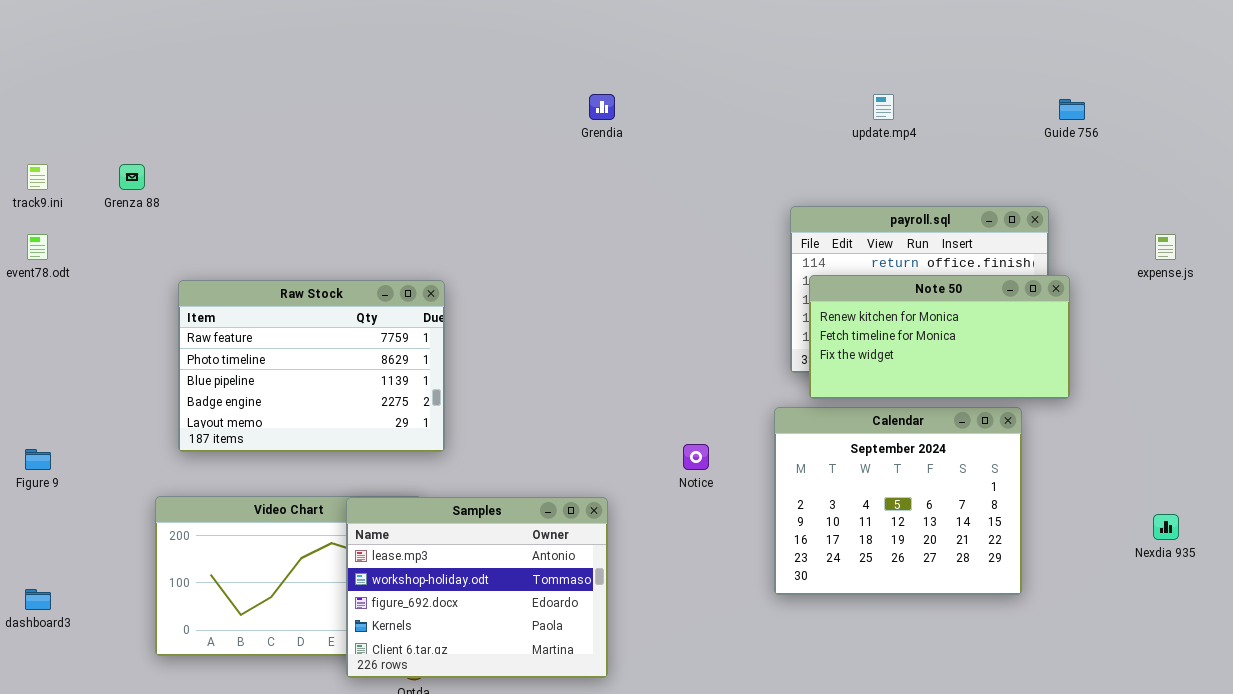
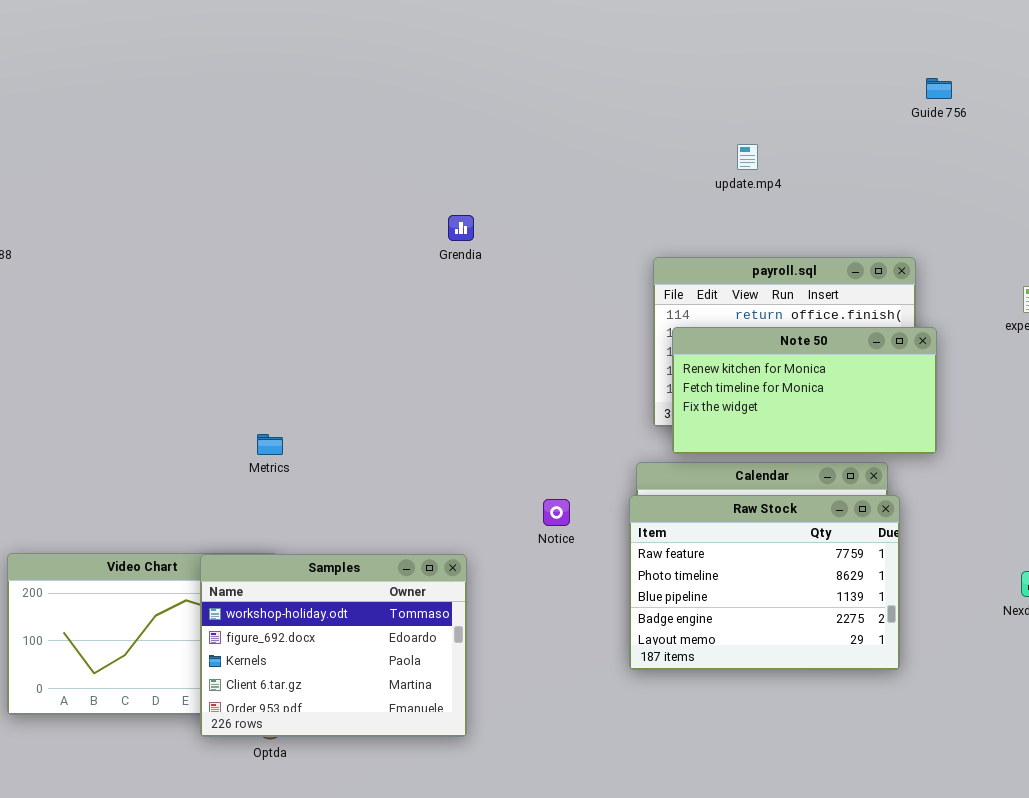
Grendia: [589,94,615,120] -> [448,215,474,241], moved
Guide 756: [1059,99,1085,120] -> [926,78,952,99], moved
Raw Stock: [178,280,445,452] -> [629,495,900,670], moved
Samples: [346,497,608,678] -> [200,554,467,737], scrolled down 1 row

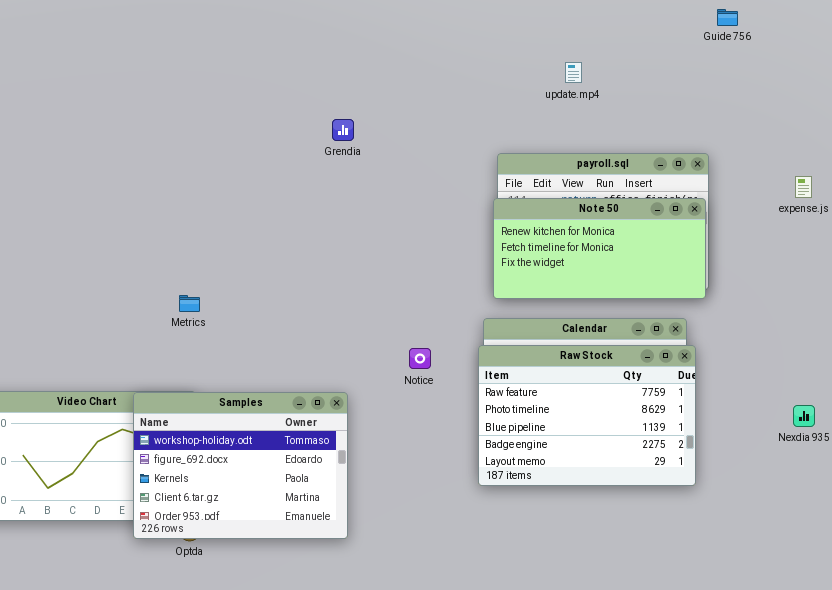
Note 50: [672,327,937,454] -> [493,198,706,299], moved

